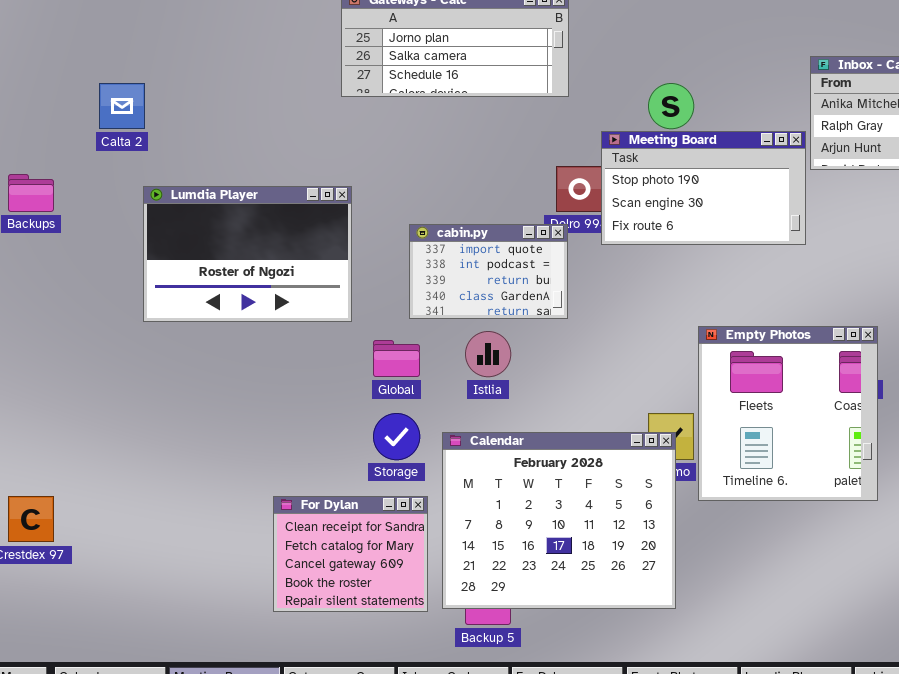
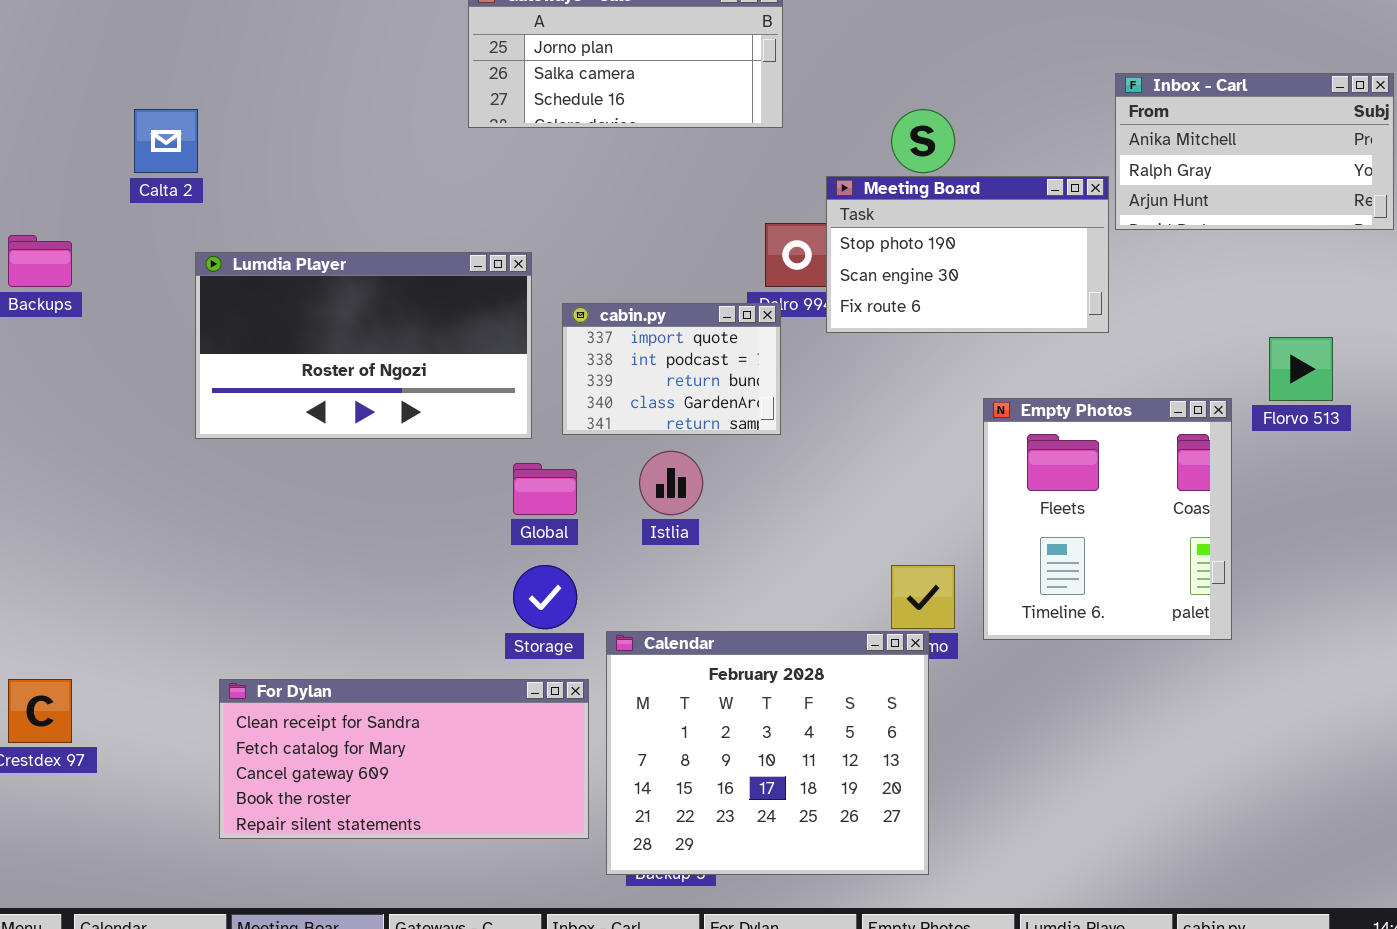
Lumdia Player: [143,186,352,322] -> [195,252,532,439], resized
Empty Photos: [698,326,878,501] -> [983,398,1232,640], moved
Calendar: [442,432,676,609] -> [606,631,929,875], moved
For Dylan: [273,496,428,612] -> [219,679,589,839], resized

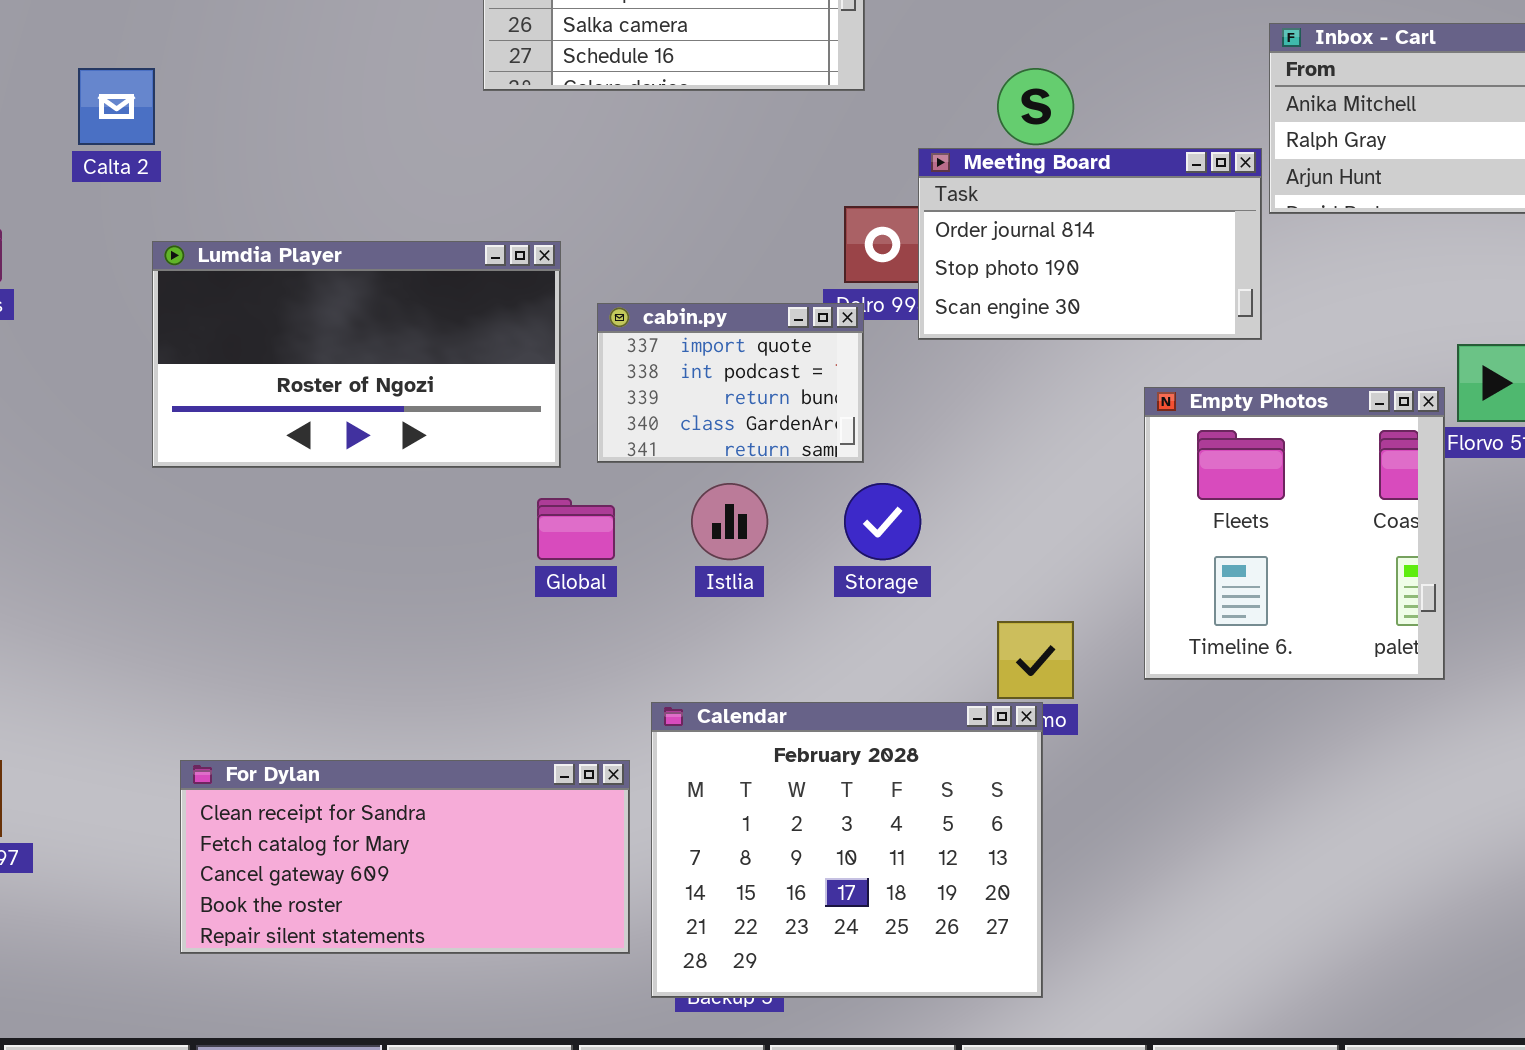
Meeting Board: [826,176,1109,333] -> [918,148,1262,340], scrolled up 1 row
Empty Photos: [983,398,1232,640] -> [1144,387,1445,680], moved
Storage: [513,565,577,629] -> [844,483,921,560], moved

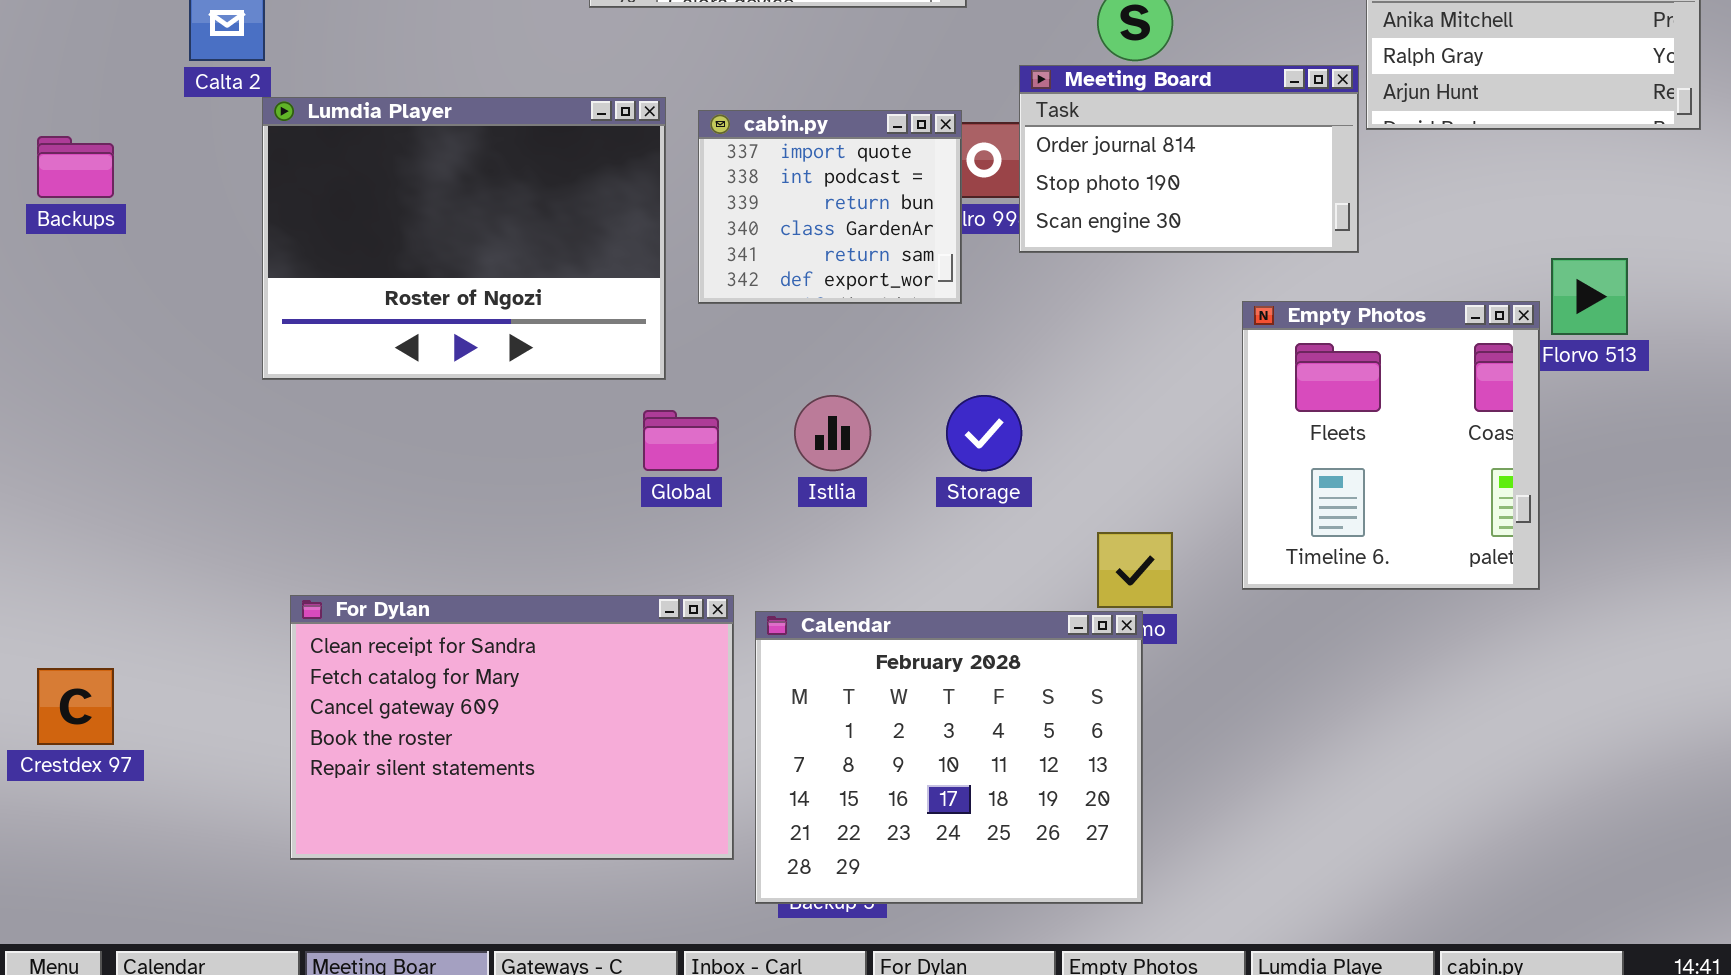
Lumdia Player: [152,241,561,468] -> [262,97,666,380], resized
cabin.py: [597,303,864,463] -> [698,110,962,304], moved, resized
For Dylan: [180,760,630,954] -> [290,595,734,860], resized

